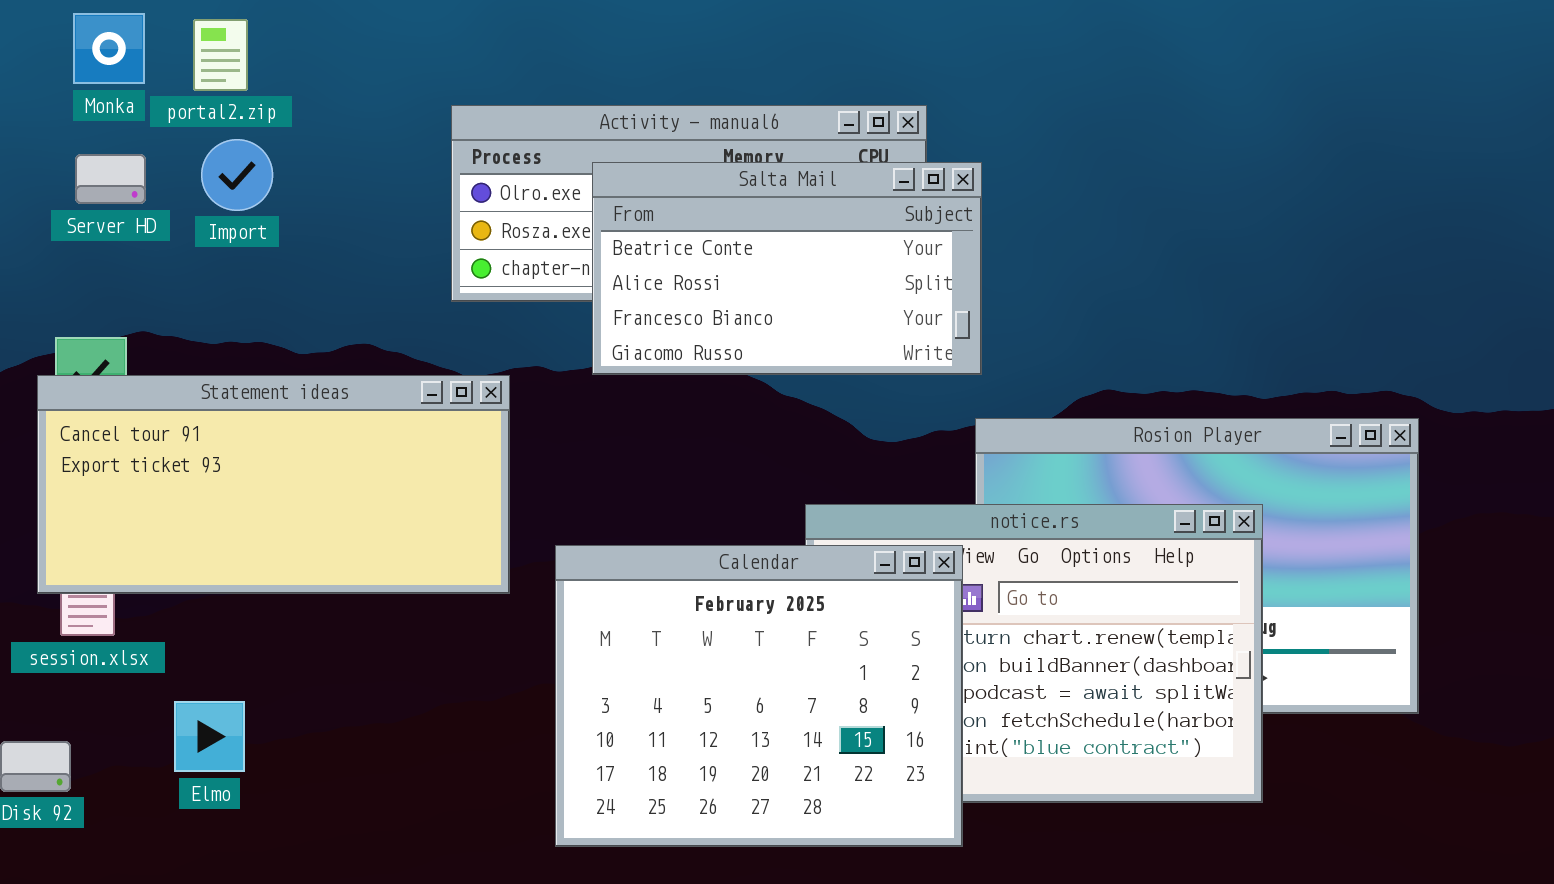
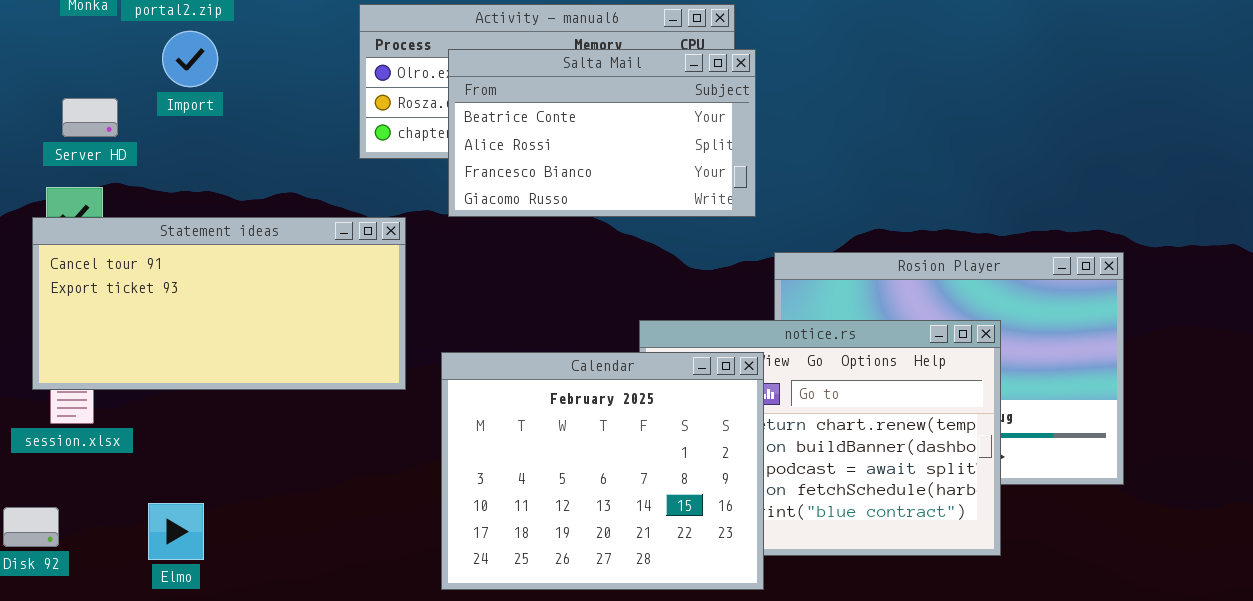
Server HD: [75,154,146,204] -> [62,98,118,137], moved
Salta Mail: [592,162,982,375] -> [448,49,756,217], moved
Elmo: [174,701,245,772] -> [148,503,204,560], moved

